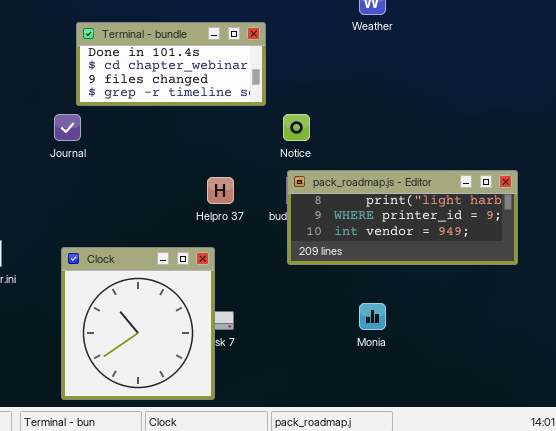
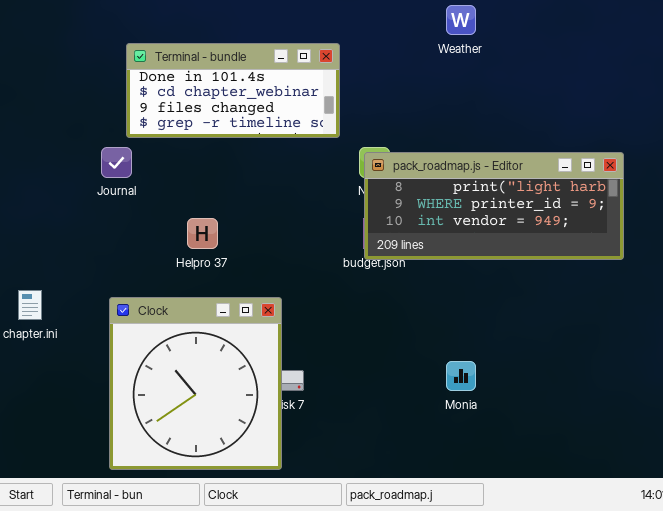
pack_roadmap.js - Editor: [287,170,518,265] -> [364,152,624,260], moved
Helpro 37: [207,177,234,204] -> [187,218,218,249], moved

